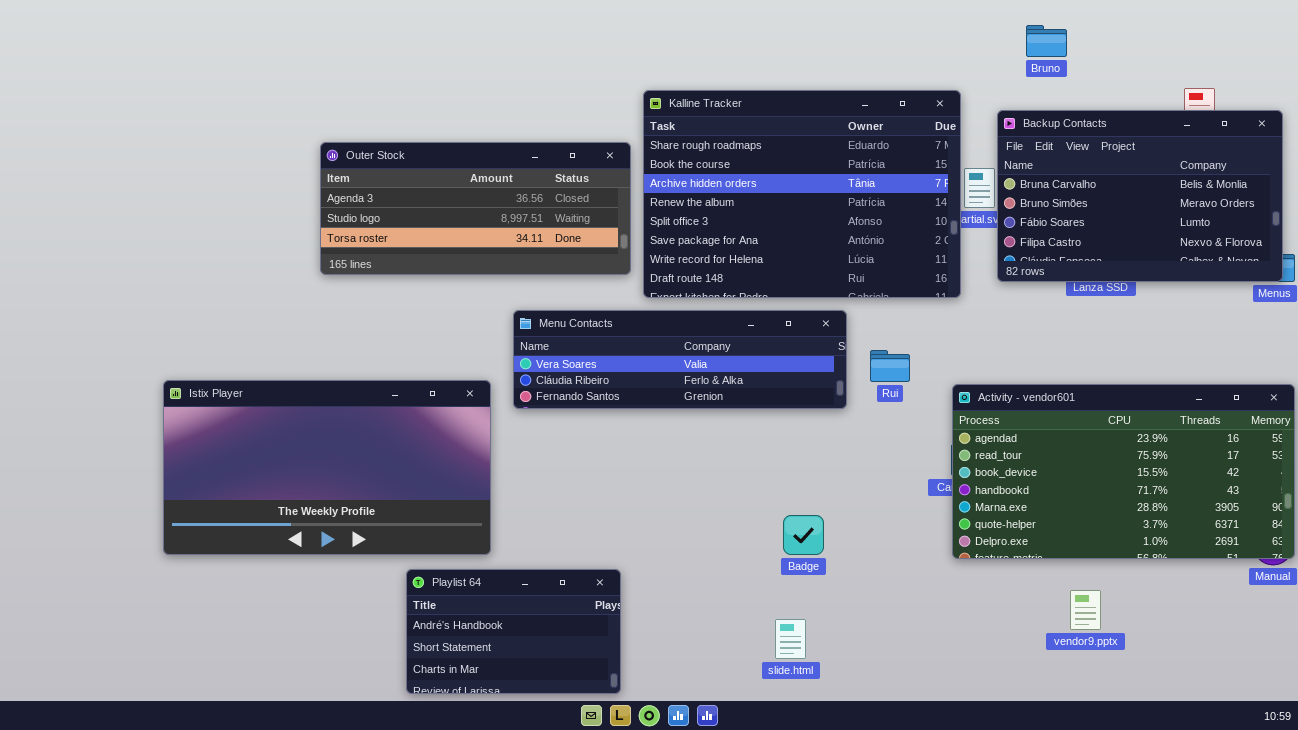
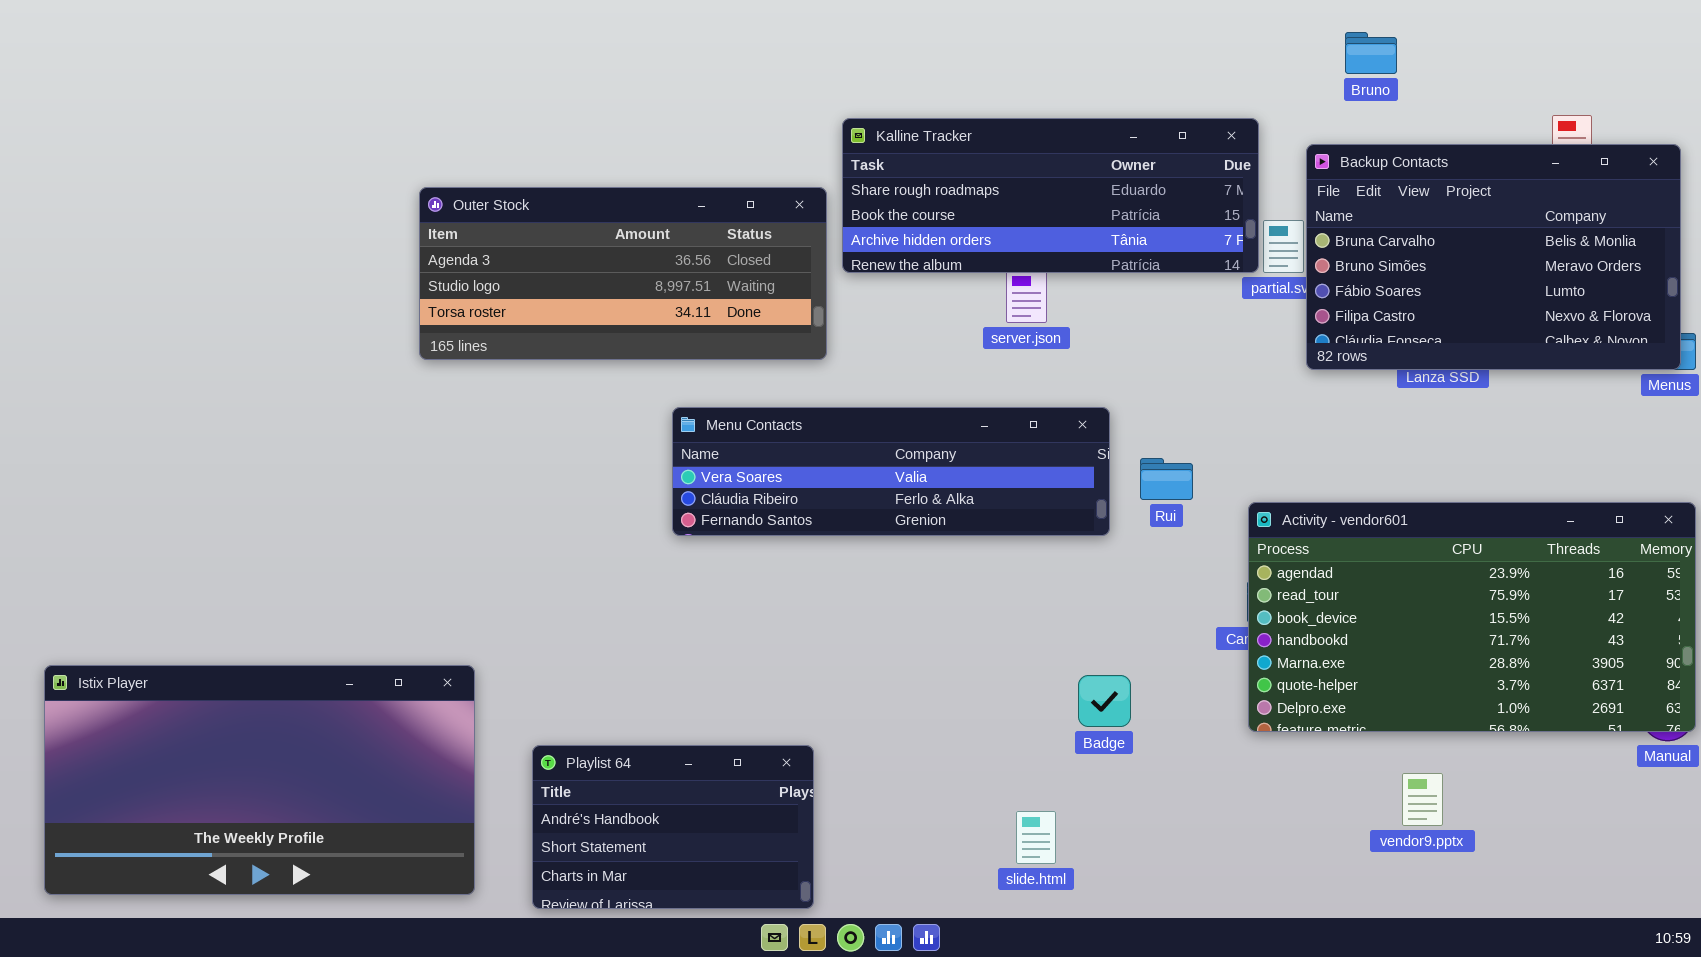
Kalline Tracker: [643,90,961,298] -> [842,118,1259,273], resized
Istix Player: [163,380,491,555] -> [44,665,475,895], moved
Badge: [783,515,824,555] -> [1078,675,1131,727], moved

